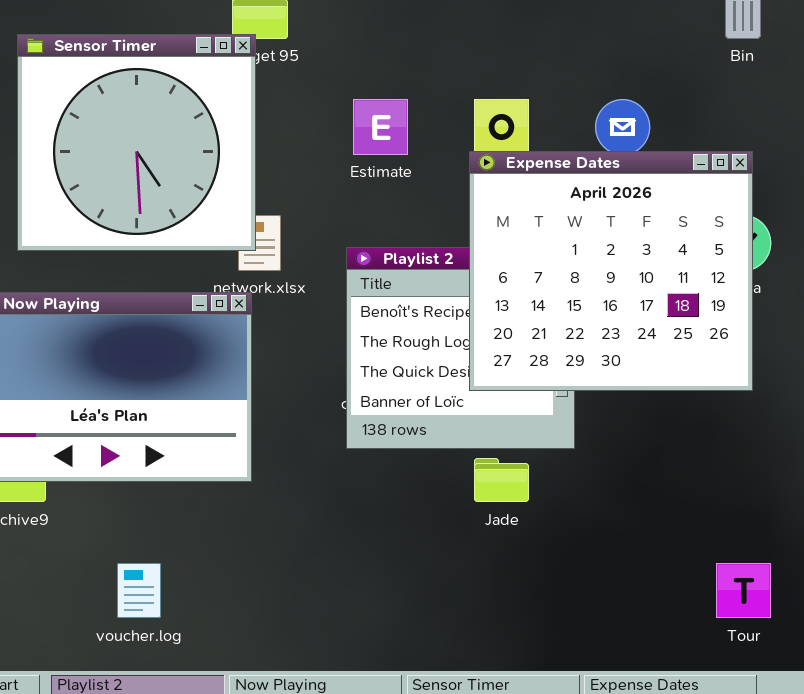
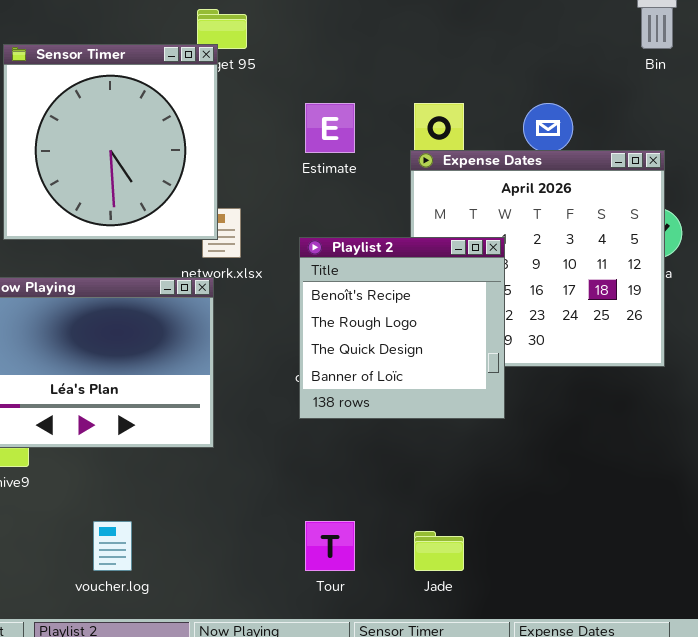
Playlist 2: [346,247,575,449] -> [299,237,505,419], raised
Jade: [474,458,529,502] -> [414,531,464,571], moved
Tour: [716,563,771,618] -> [305,521,355,571], moved

